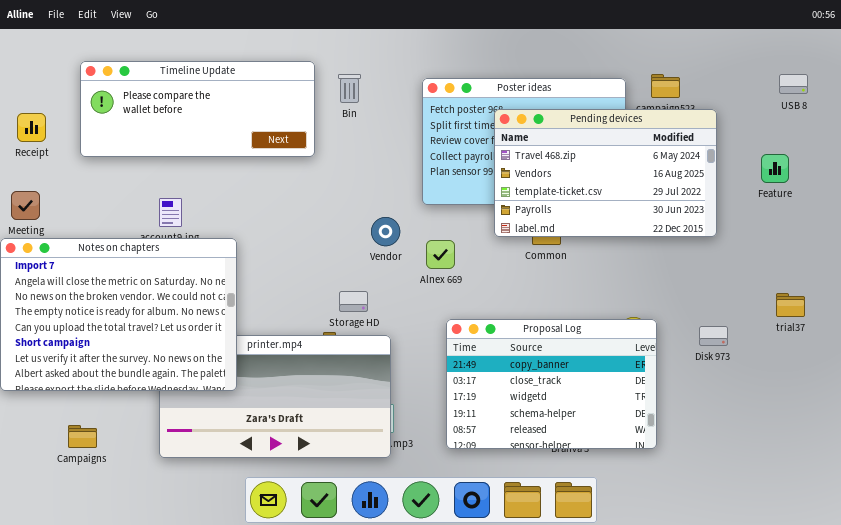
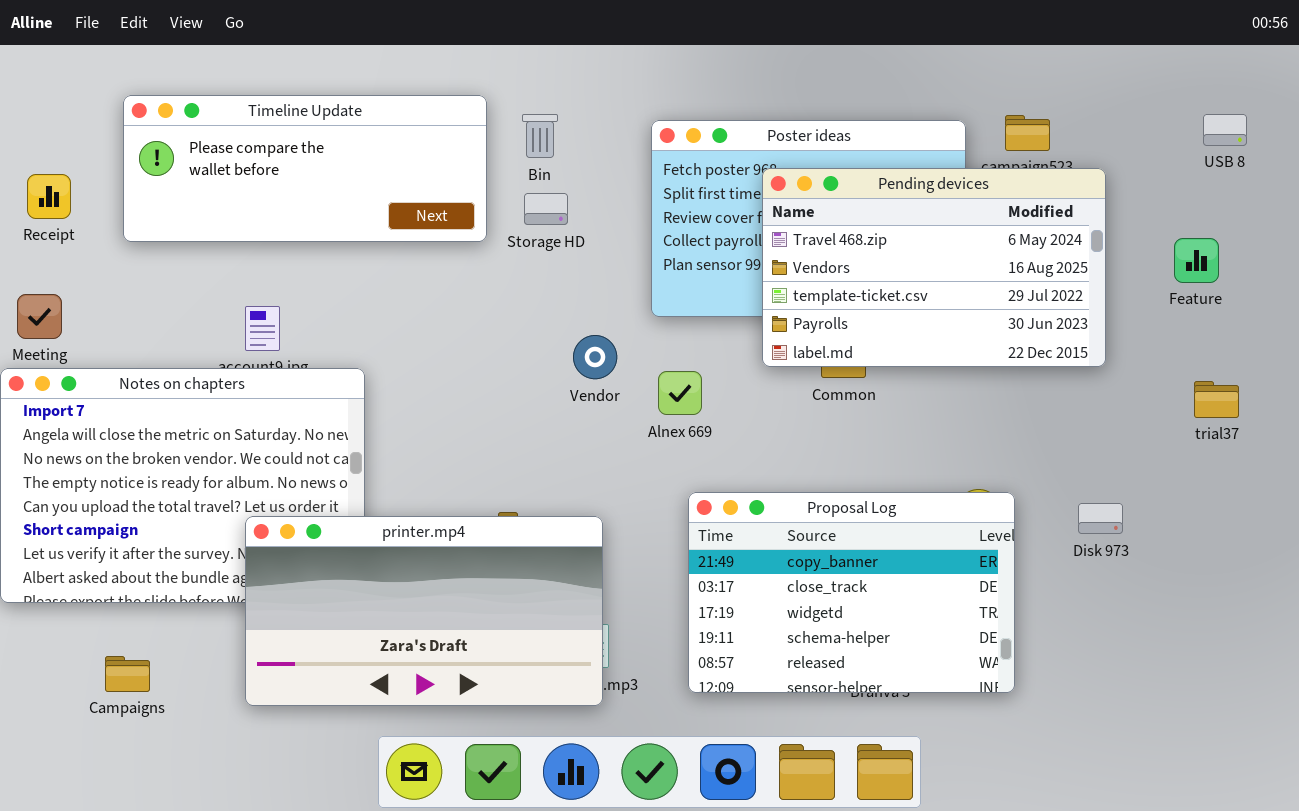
Storage HD: [339,291,368,312] -> [524,193,568,225], moved
trial37: [776,293,805,317] -> [1194,381,1239,418], moved
printer.mp4: [159,335,391,458] -> [245,516,603,706], raised

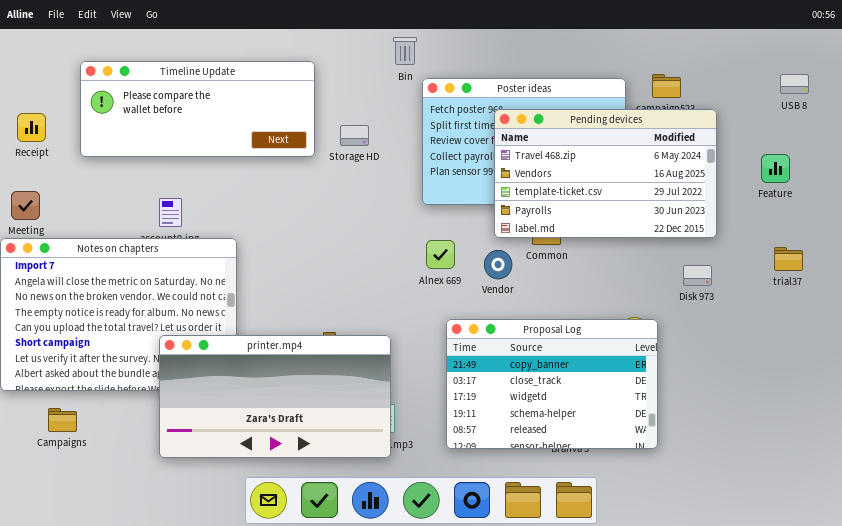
Bin: [522,114,558,158] -> [393,37,417,65], moved
Vendor: [573,335,617,379] -> [484,250,512,279], moved
Disk 973: [1078,503,1123,534] -> [683,265,712,286], moved
Campaigns: [105,656,150,692] -> [48,408,77,432], moved

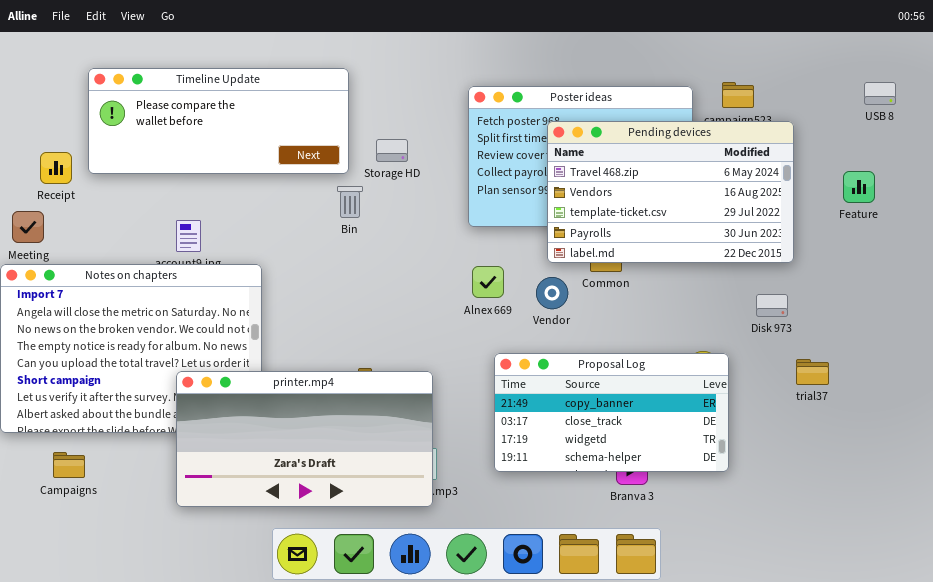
Bin: [393,37,417,65] -> [337,186,363,218], moved
Receipt: [17,113,46,142] -> [40,152,72,184], moved
trial37: [774,247,803,271] -> [796,359,829,385], moved
Proposal Log: [446,319,658,449] -> [494,353,729,472], resized

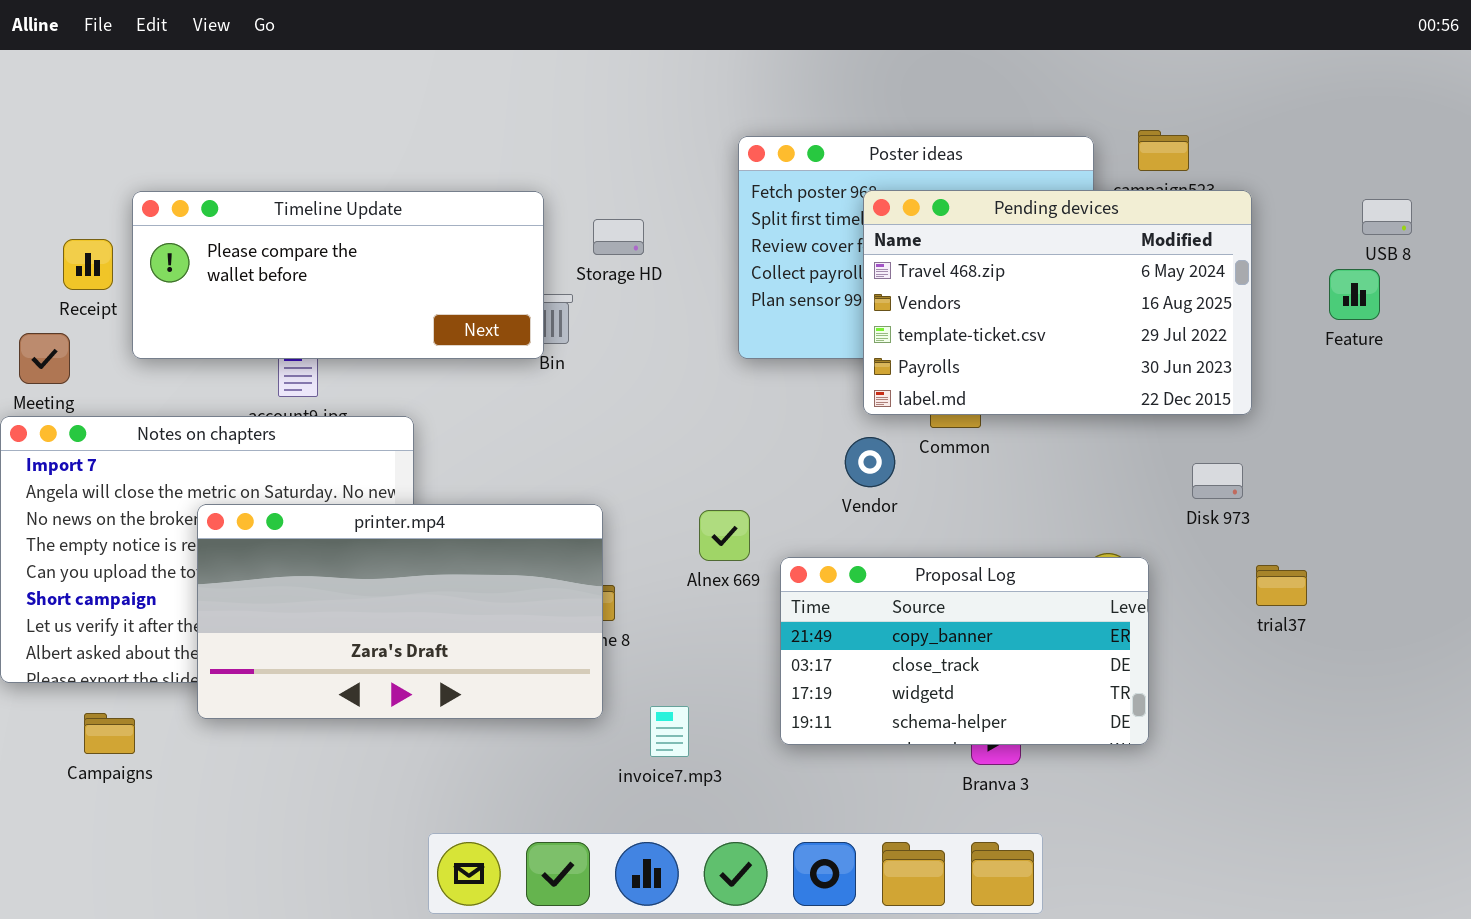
Timeline Update: [88,68,349,174] -> [132,191,544,359], moved
USB 8: [864,82,896,105] -> [1362,199,1412,235], moved
Alnex 669: [472,266,504,298] -> [699,510,750,561], moved
printer.mp4: [176,371,433,507] -> [197,504,603,719], moved

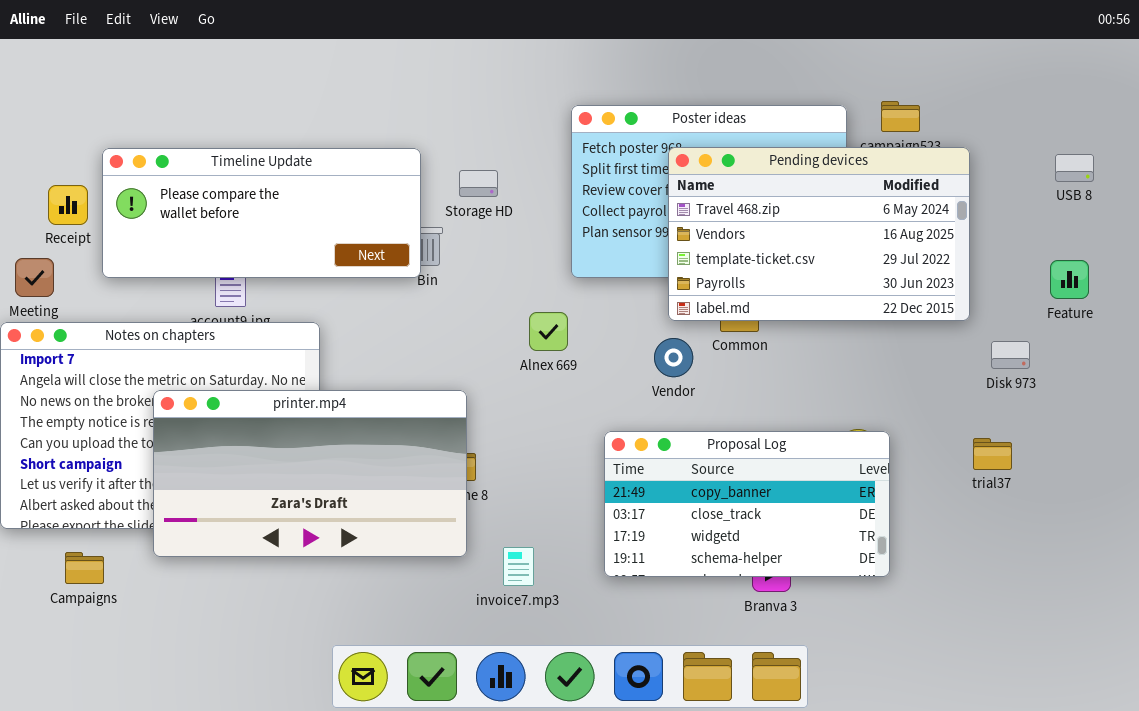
Feature: [1329,269,1380,320] -> [1050,260,1089,299], moved
Disk 973: [1192,463,1243,499] -> [991,341,1030,369], moved
Alnex 669: [699,510,750,561] -> [529,312,568,351], moved

